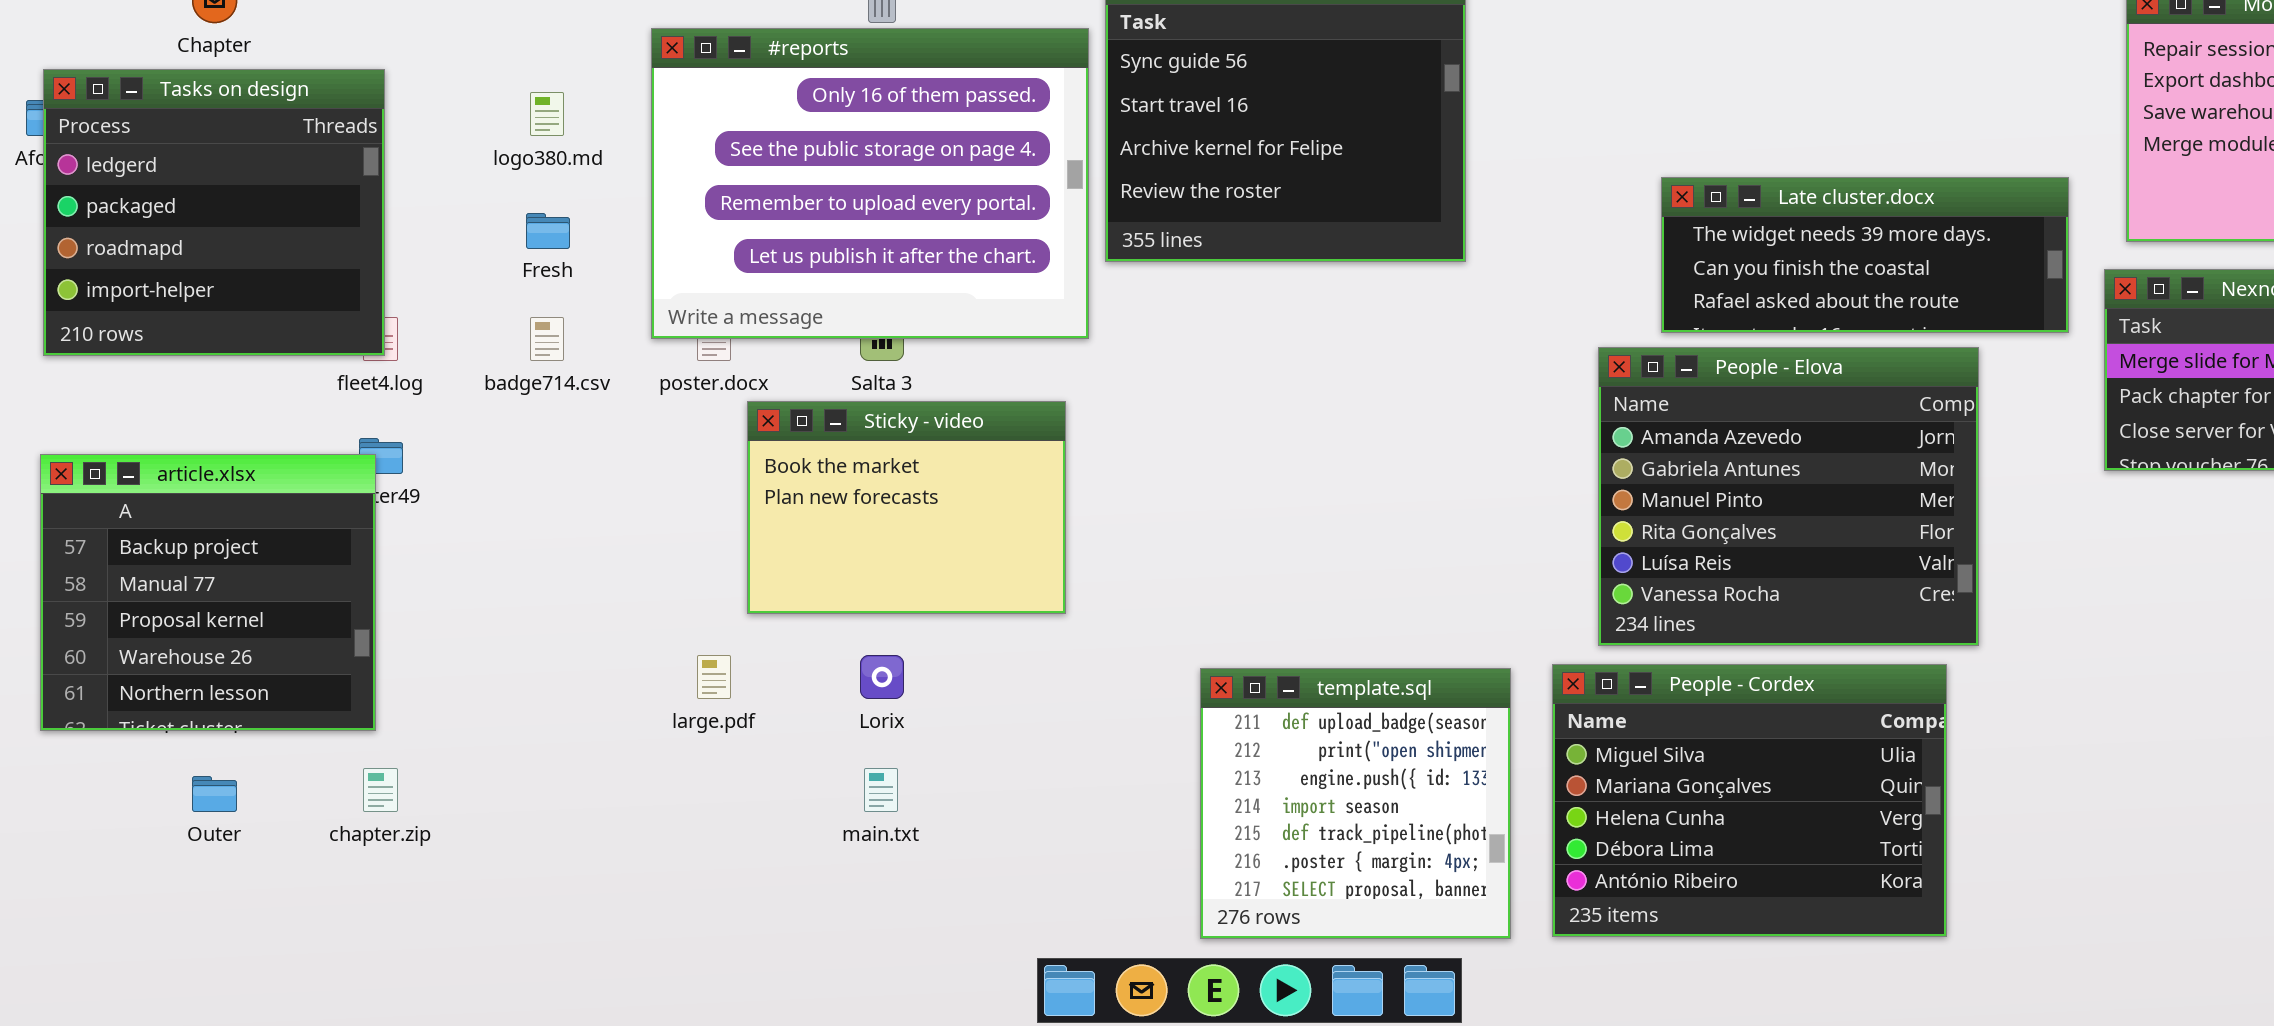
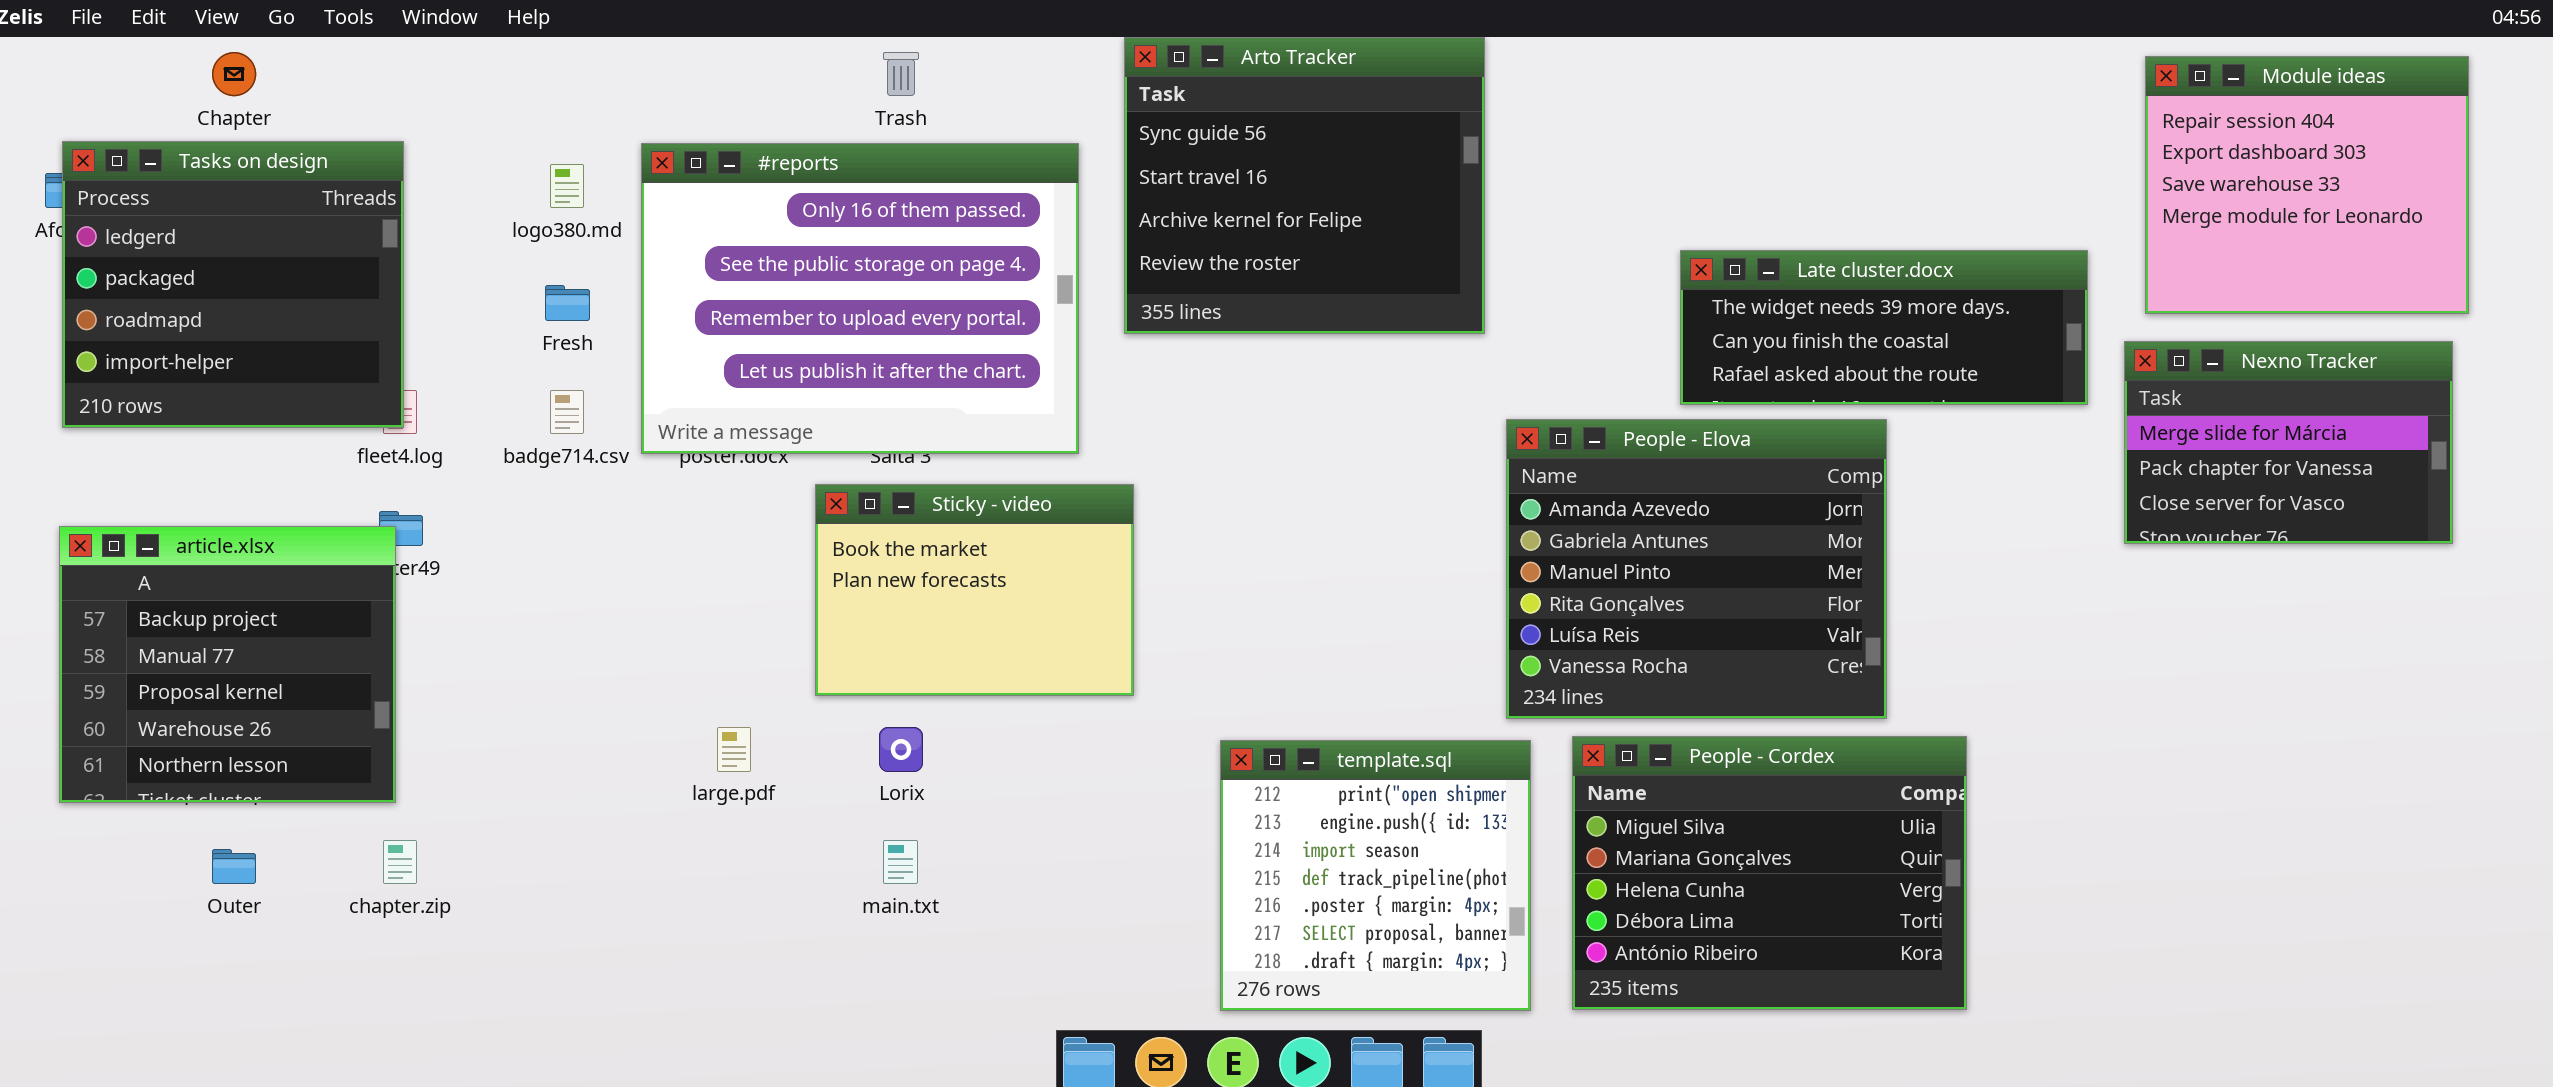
#reports: [651,28,1089,339] -> [641,143,1079,454], moved
People - Elova: [1598,347,1979,646] -> [1506,419,1887,719], moved
Sticky - video: [747,401,1066,614] -> [815,484,1134,696], moved
template.sql: [1200,668,1511,939] -> [1220,740,1531,1011], scrolled down 1 row

